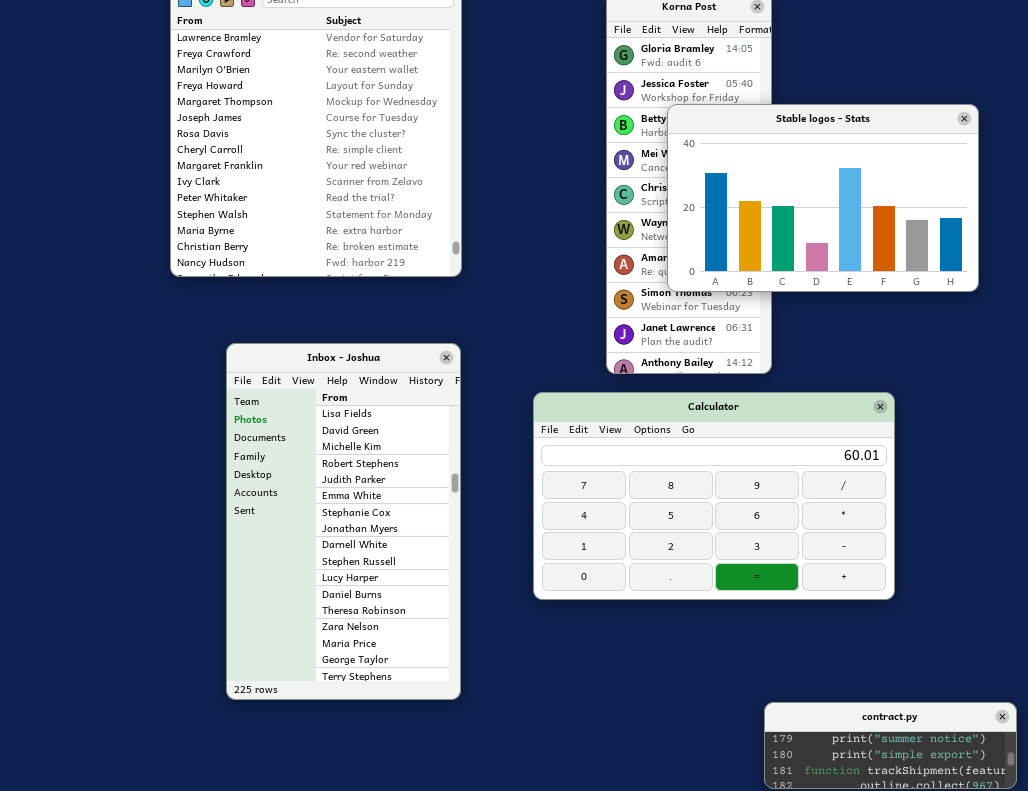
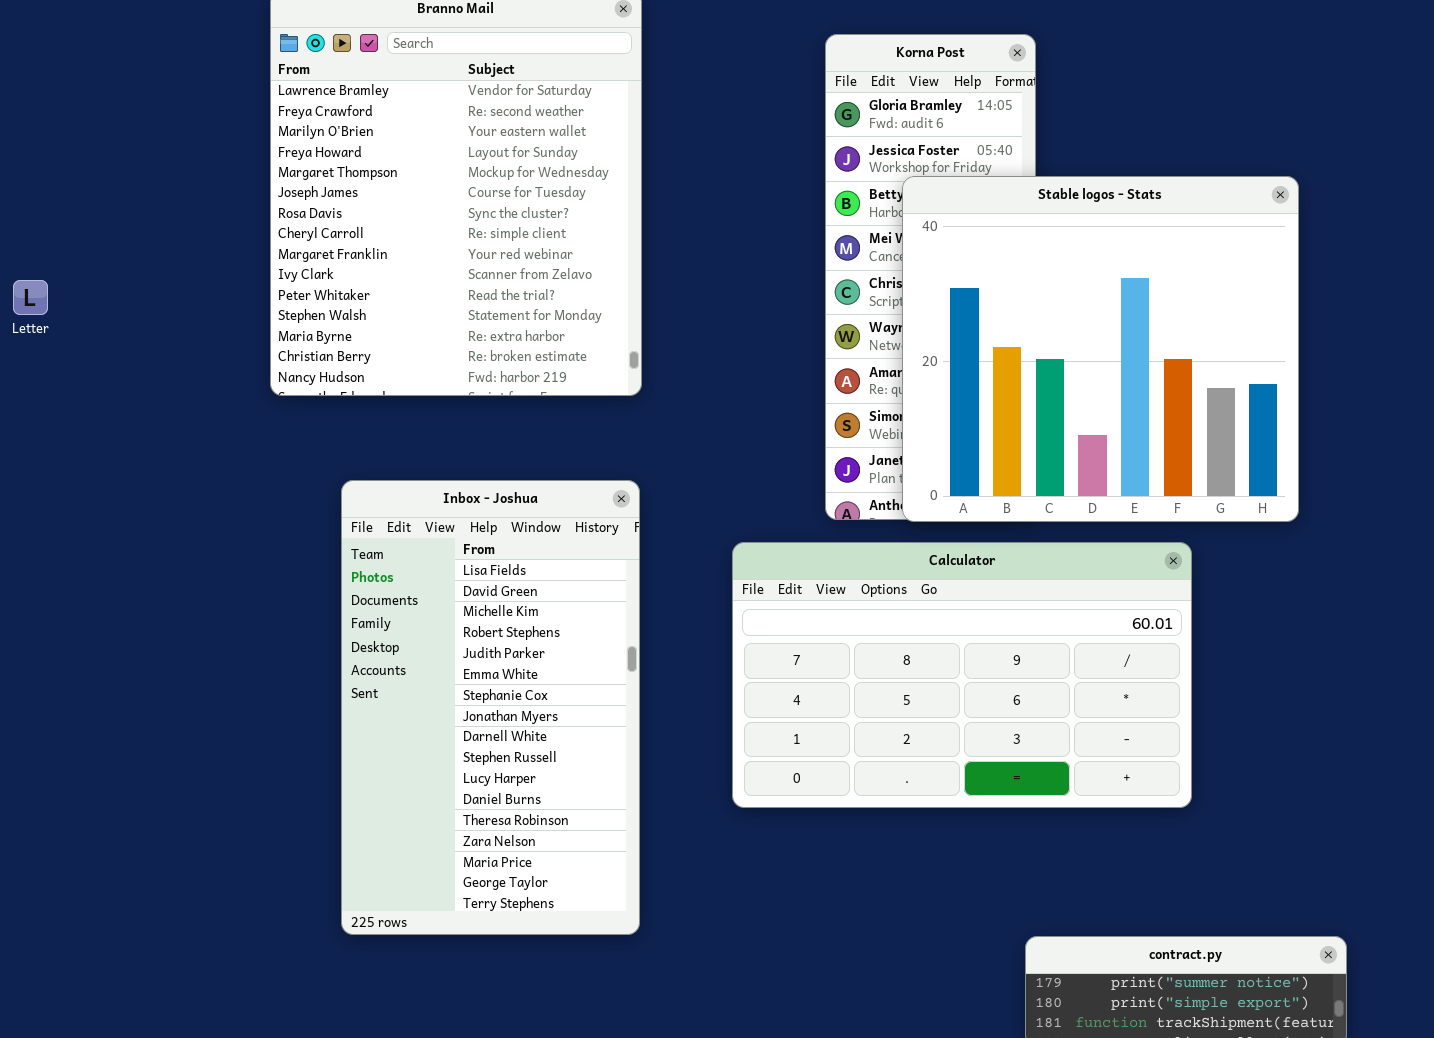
Stable logos - Stats: [667,104,979,292] -> [902,176,1299,522], resized

